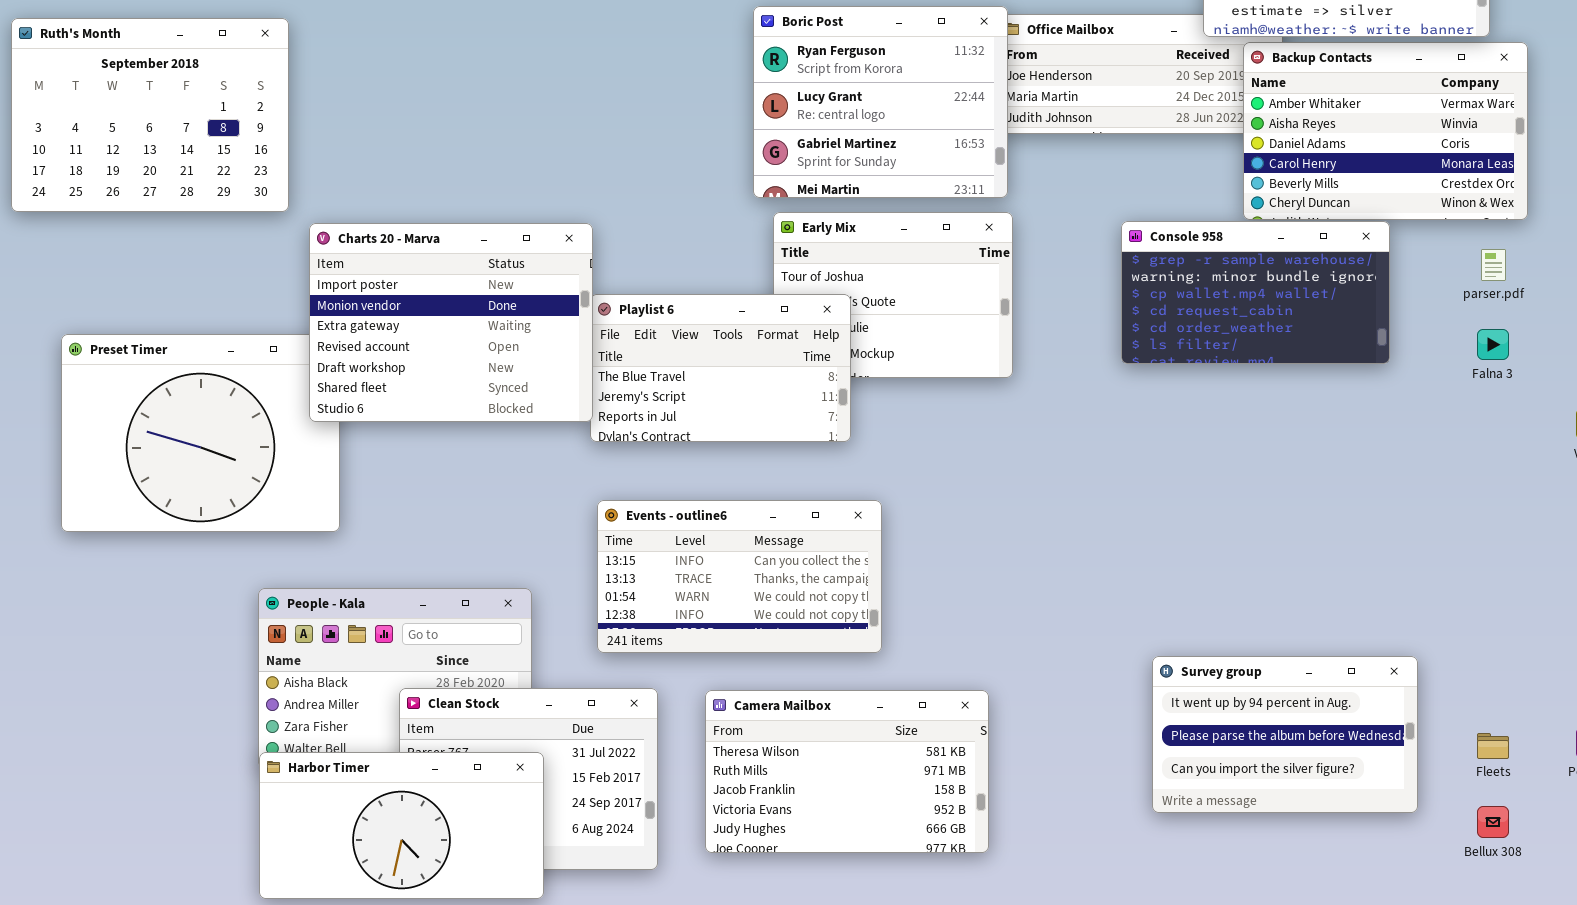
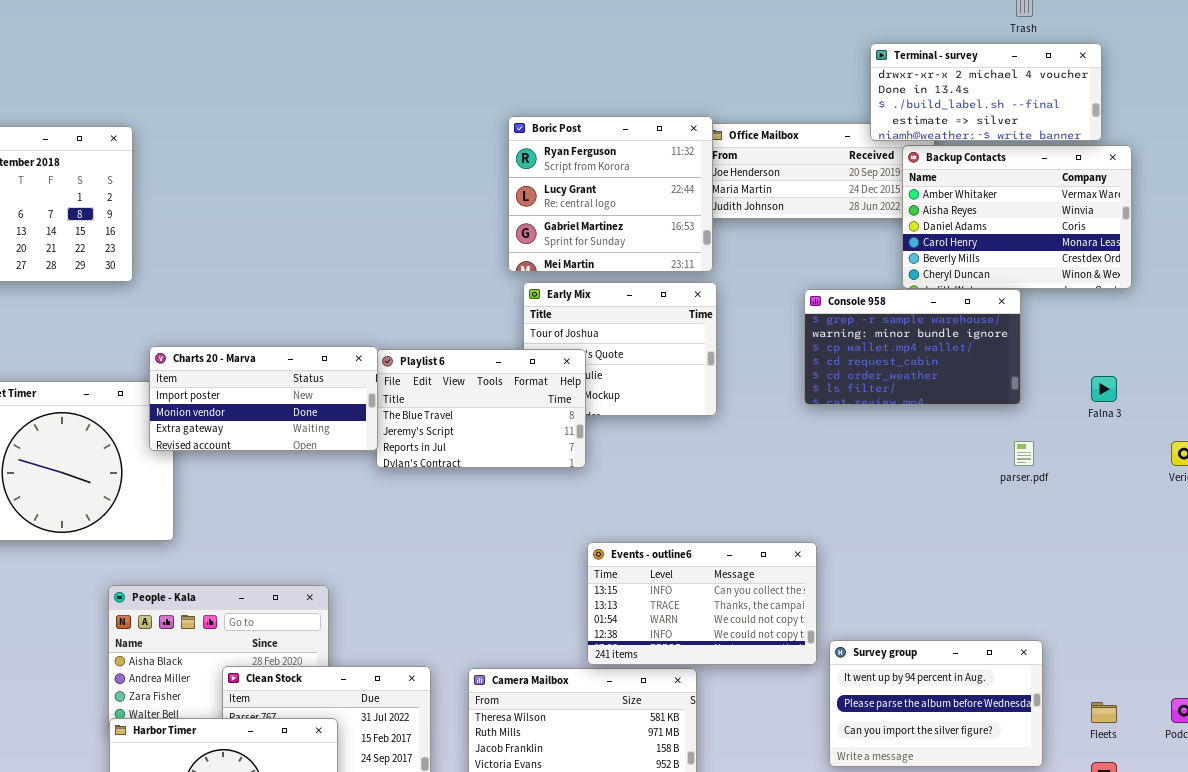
Charts 20 - Marva: [309,223,593,422] -> [149,346,378,451], resized
parser.pdf: [1481,249,1506,281] -> [1014,441,1034,466], moved
Events - outline6: [597,500,882,653] -> [587,542,817,665], moved

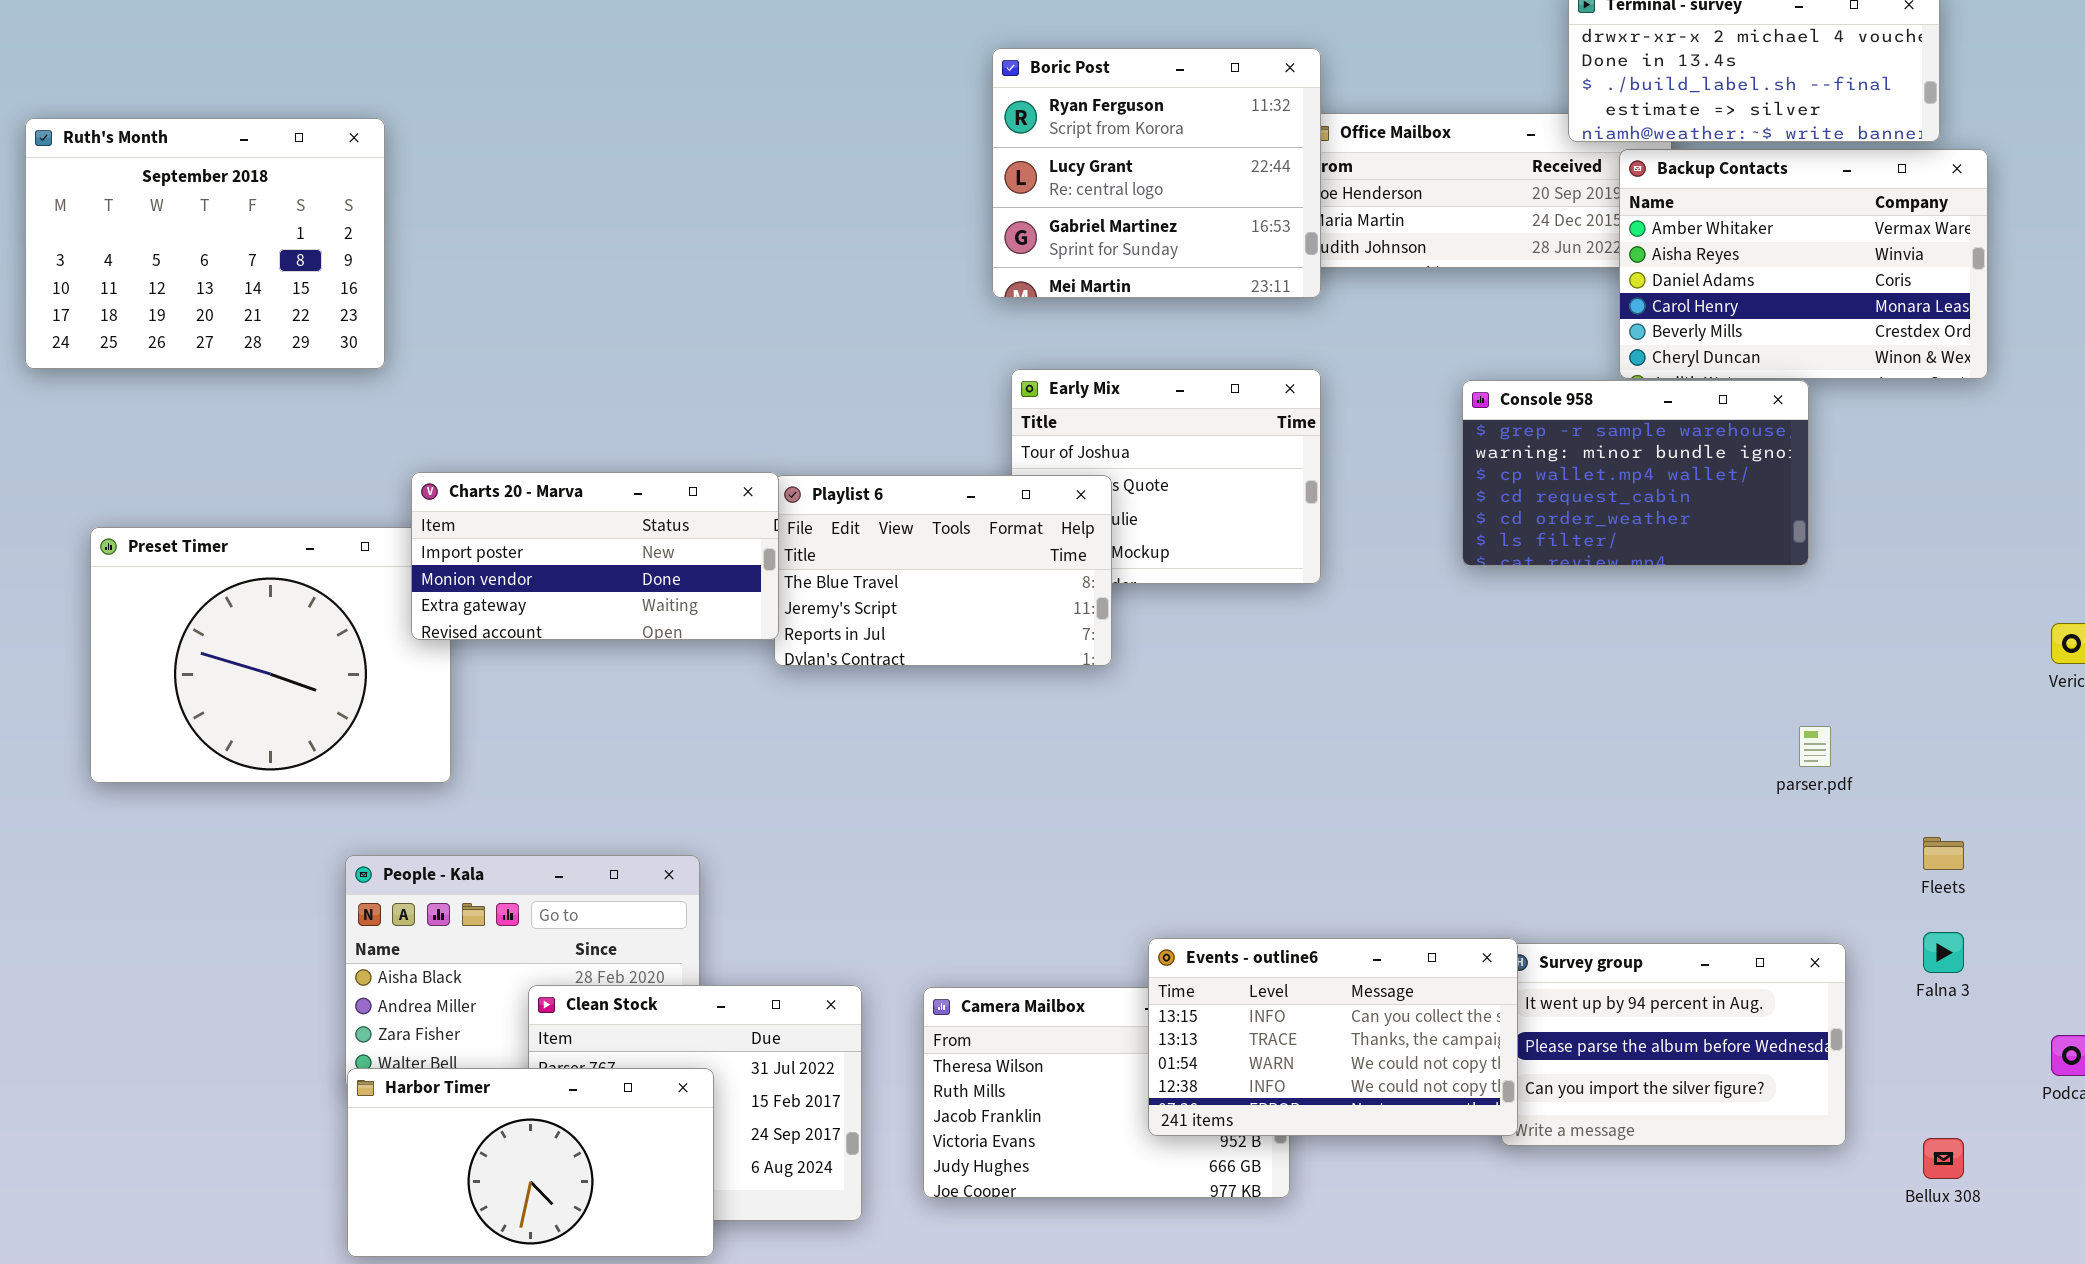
Boric Post: [508,116,713,272] -> [992,48,1321,298], moved
Falna 3: [1091,376,1117,402] -> [1923,932,1964,973], moved
parser.pdf: [1014,441,1034,466] -> [1799,726,1831,767], moved
Events - outline6: [587,542,817,665] -> [1148,938,1518,1136], moved
Fleets: [1091,702,1117,723] -> [1923,837,1964,870], moved

